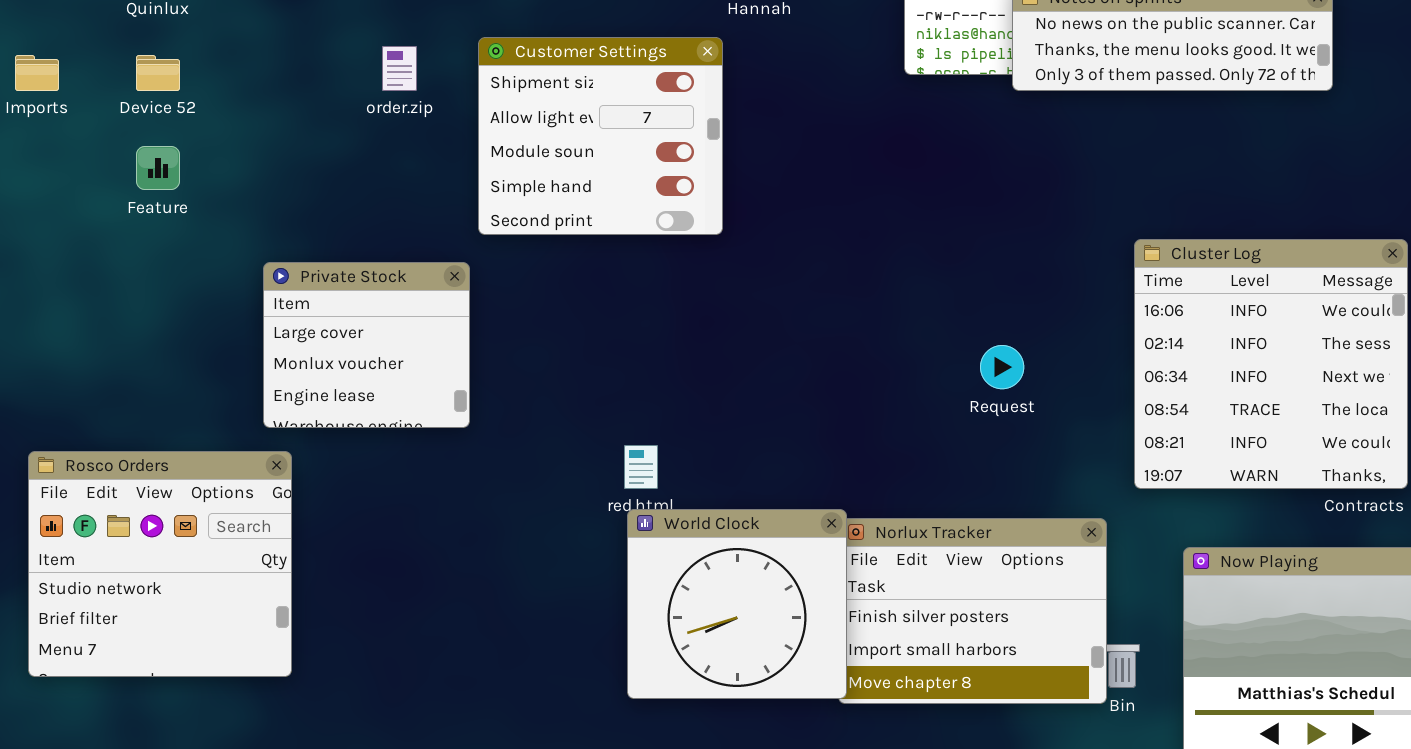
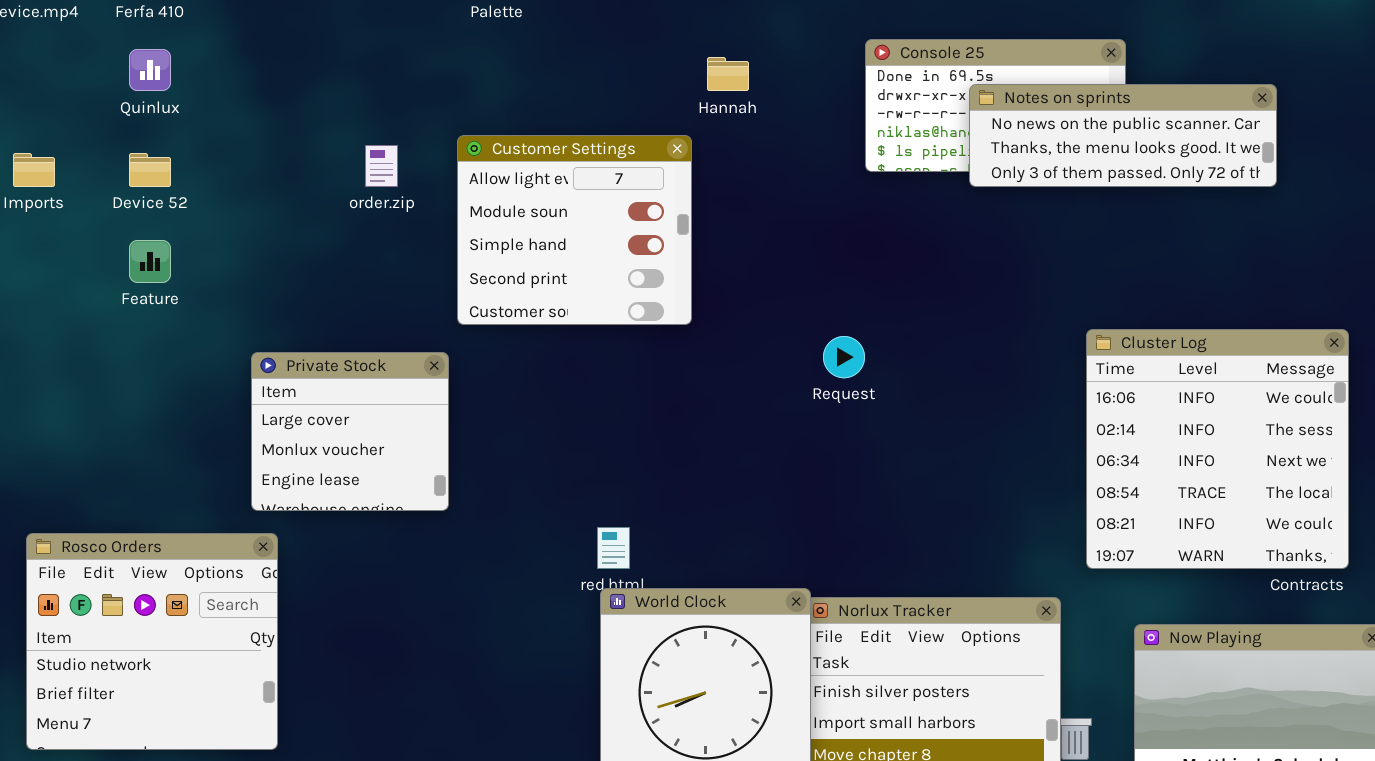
Customer Settings: [478,37,723,235] -> [457,135,692,325], scrolled down 1 row
Request: [980,345,1024,389] -> [823,336,865,378], moved

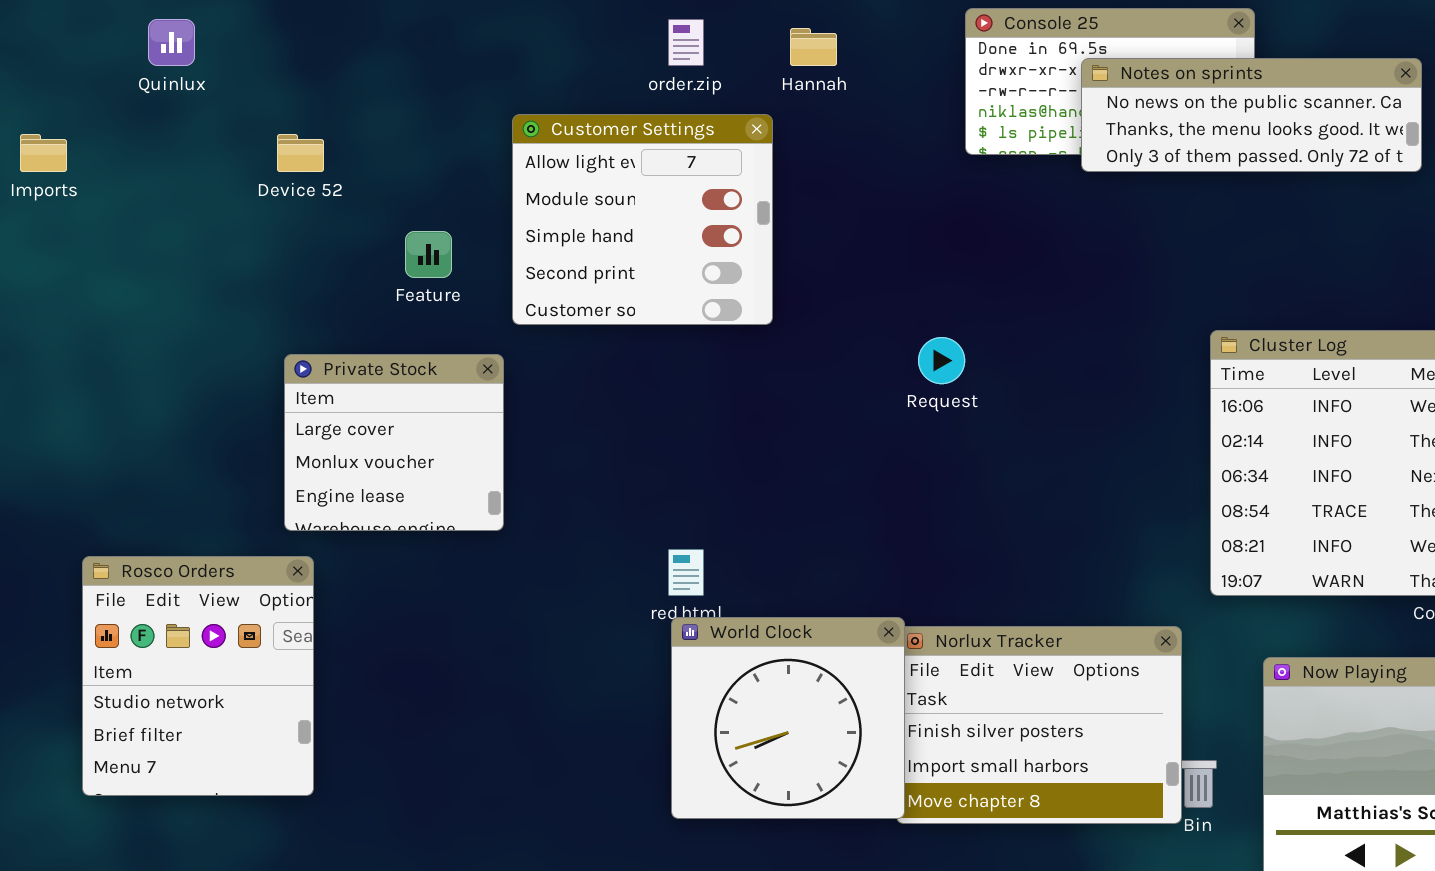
order.zip: [365,145,398,187] -> [668,19,704,66], moved
Device 52: [129,153,171,187] -> [277,134,324,172], moved
Feature: [129,240,171,283] -> [405,231,452,278], moved
Rosco Orders: [26,533,278,750] -> [82,556,314,796], resized

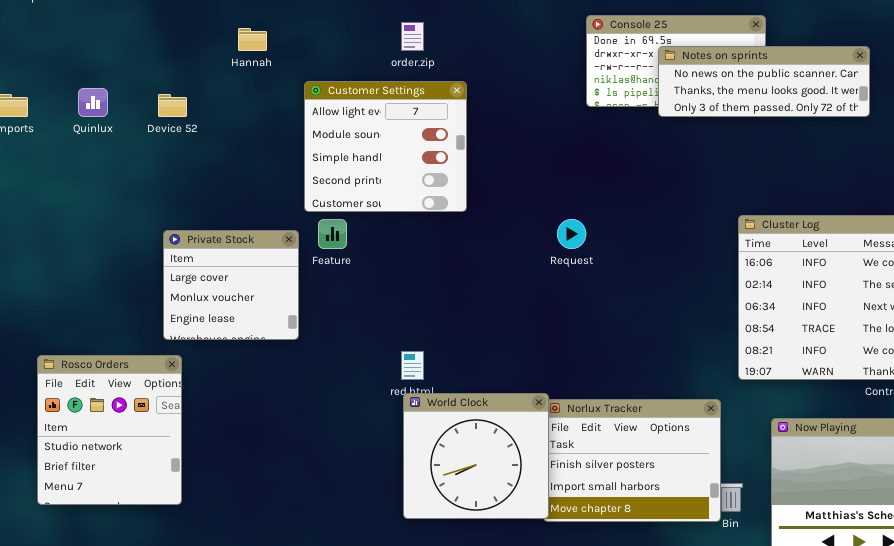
Quinlux: [148,19,195,66] -> [78,88,108,117], moved
Hannah: [790,28,837,66] -> [238,28,267,51], moved
Feature: [405,231,452,278] -> [318,219,347,249], moved

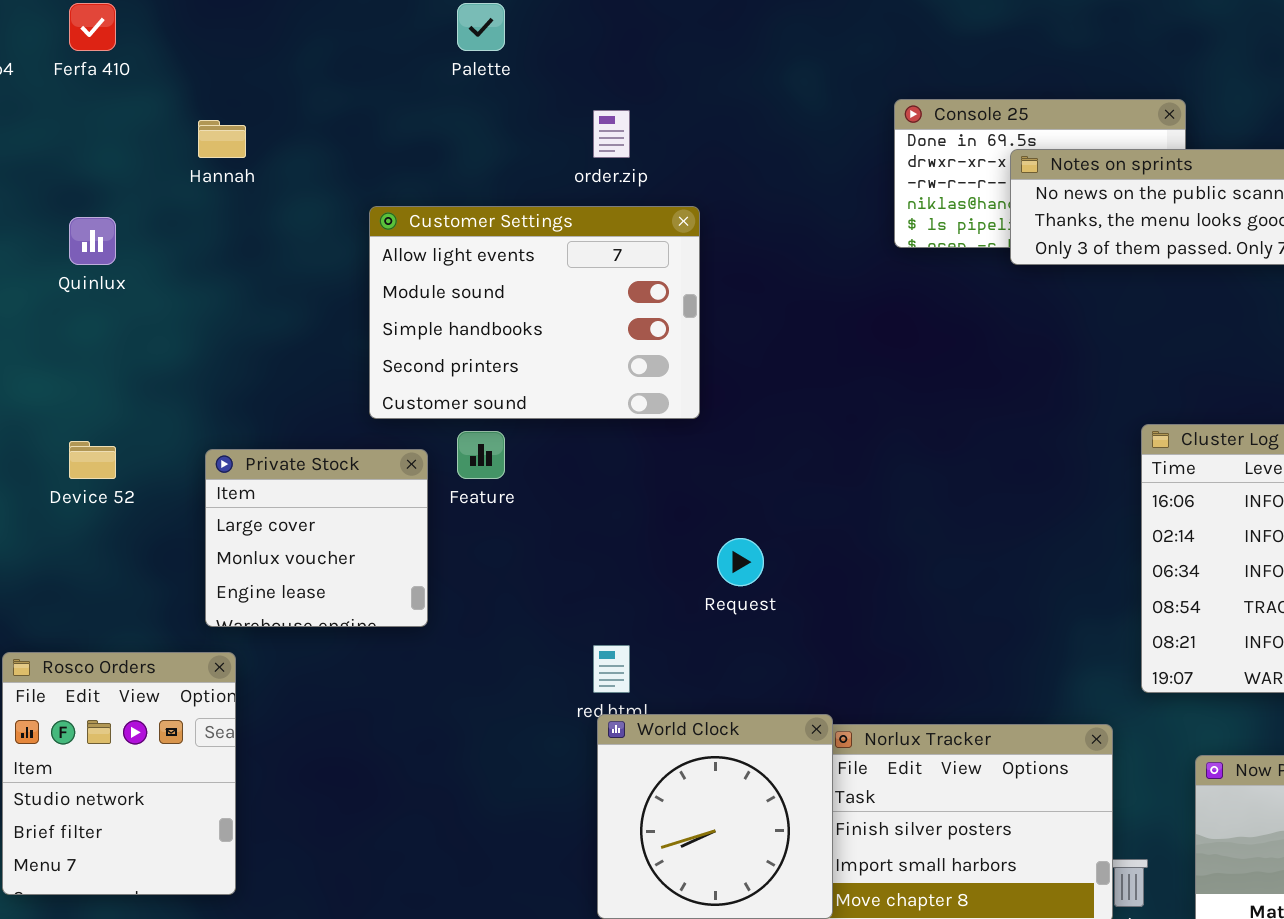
Hannah: [238,28,267,51] -> [198,120,246,158], moved
Customer Settings: [304,81,467,212] -> [369,206,700,419], resized
Device 52: [158,94,187,117] -> [69,441,116,479], moved
Request: [557,219,586,249] -> [717,538,764,586], moved

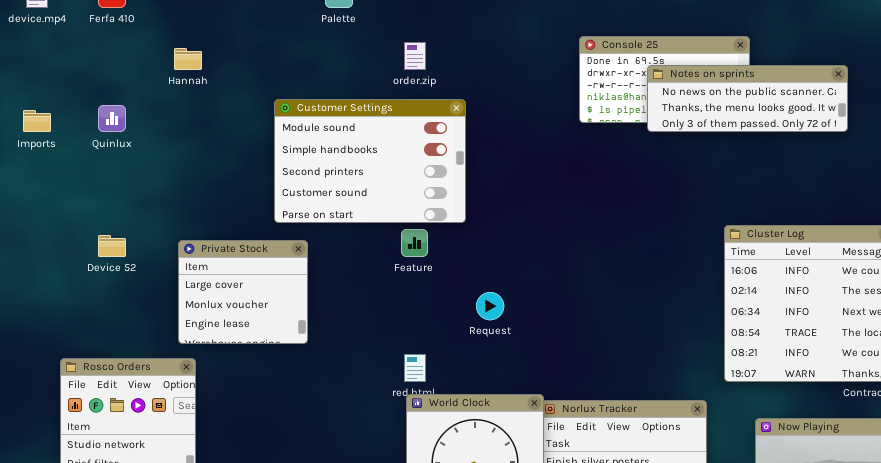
Customer Settings: [369,206,700,419] -> [274,99,466,223], scrolled down 1 row
Feature: [457,431,505,479] -> [401,229,428,257], moved

